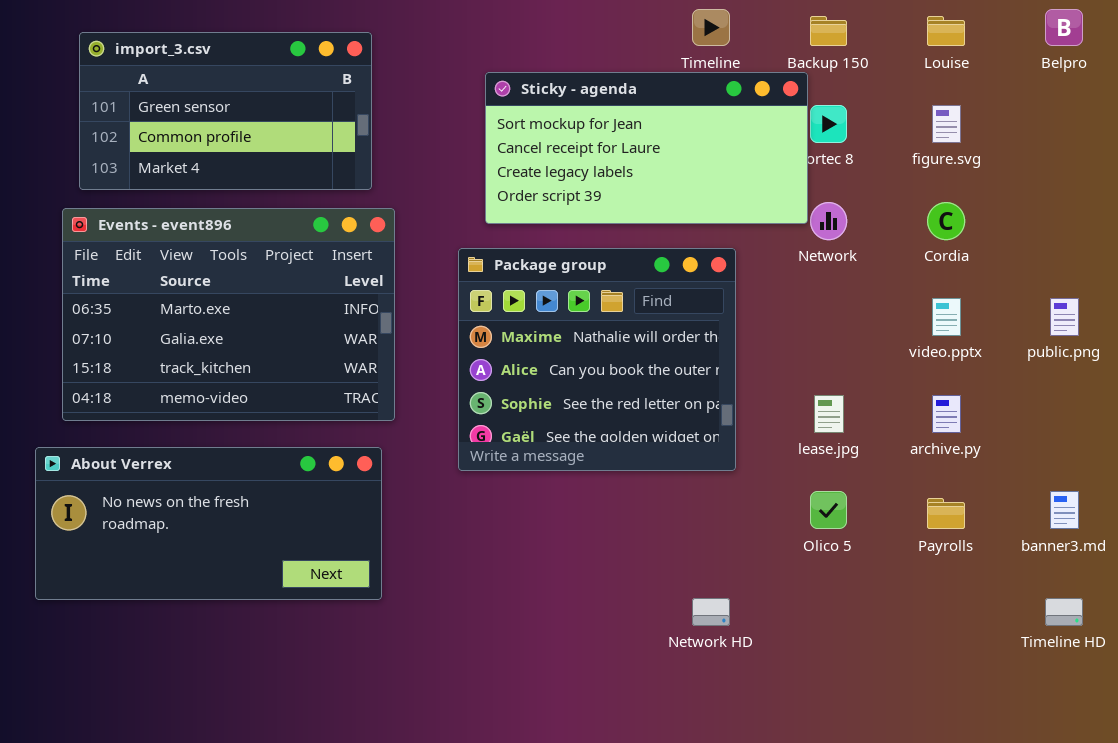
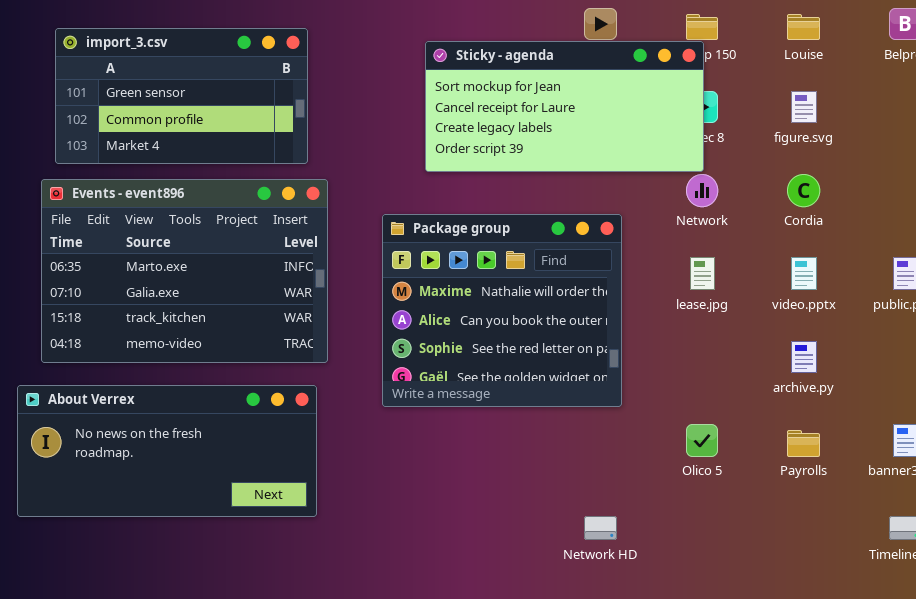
Sticky - agenda: [485,72,808,224] -> [425,41,704,172], moved
lease.jpg: [814,395,844,433] -> [690,257,715,290], moved

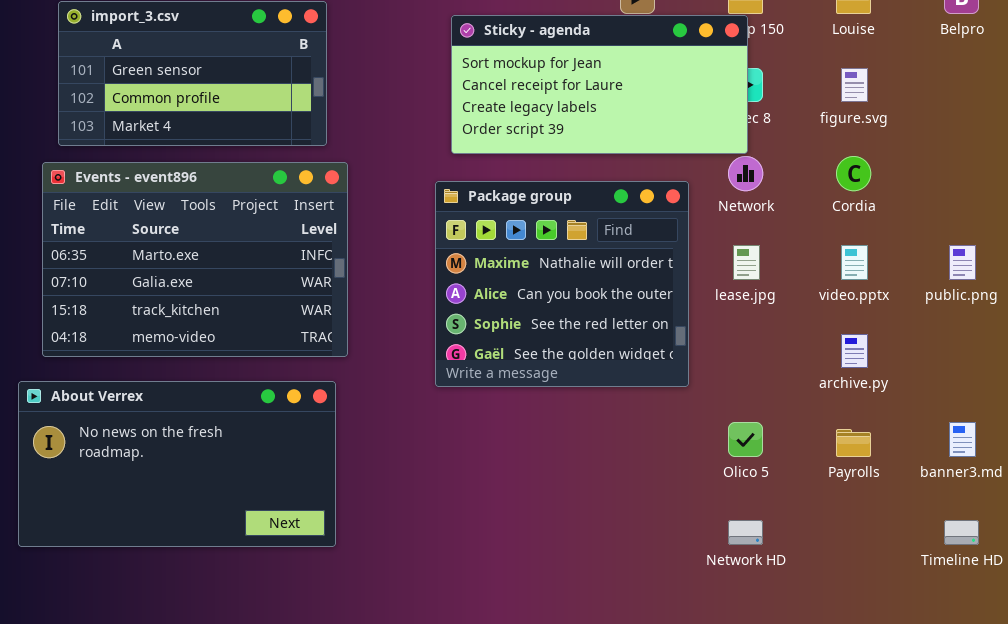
Package group: [382,214,622,407] -> [435,181,689,387], moved
About Verrex: [17,385,317,517] -> [18,381,336,547], resized
Network HD: [584,516,617,540] -> [728,520,763,545], moved

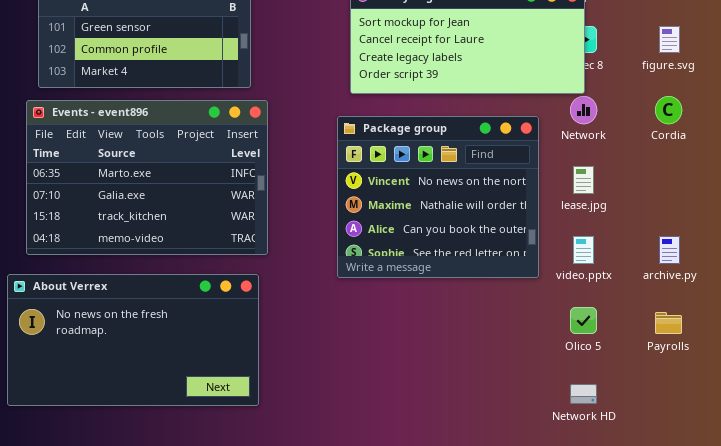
Package group: [435,181,689,387] -> [337,116,539,278], scrolled up 1 row
video.pptx: [841,245,868,280] -> [573,236,594,264], moved

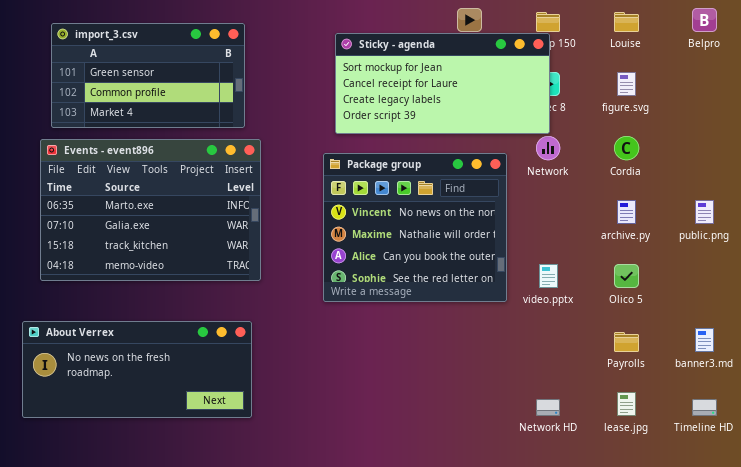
lease.jpg: [573,166,594,194] -> [617,392,636,416], moved
archive.py: [659,236,680,264] -> [617,200,636,224], moved
About Verrex: [7,274,259,406] -> [22,321,252,418], resized
Olico 5: [570,307,597,334] -> [614,264,639,288], moved

